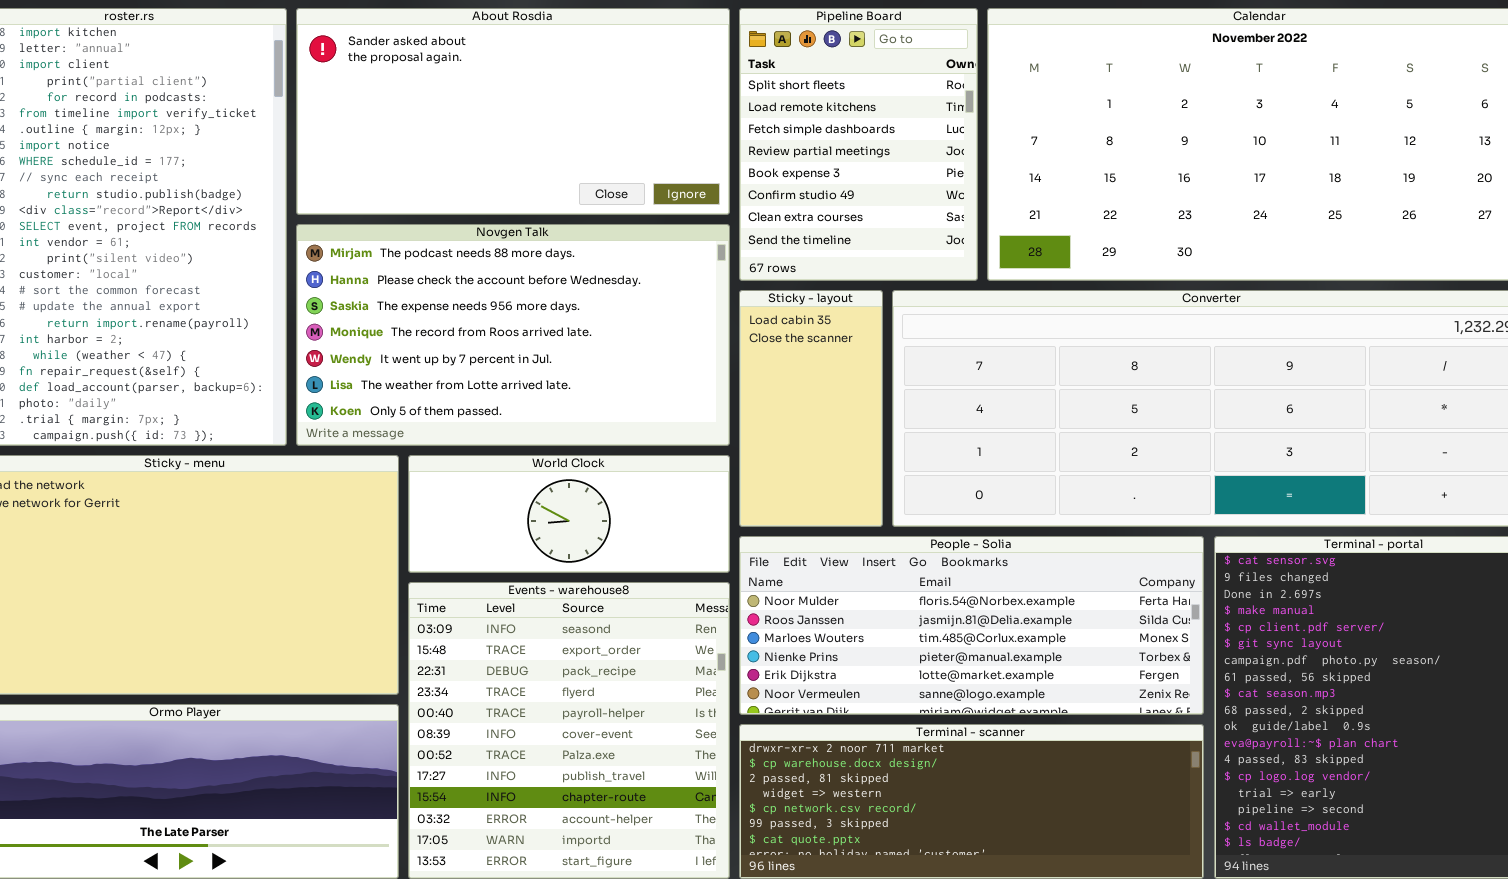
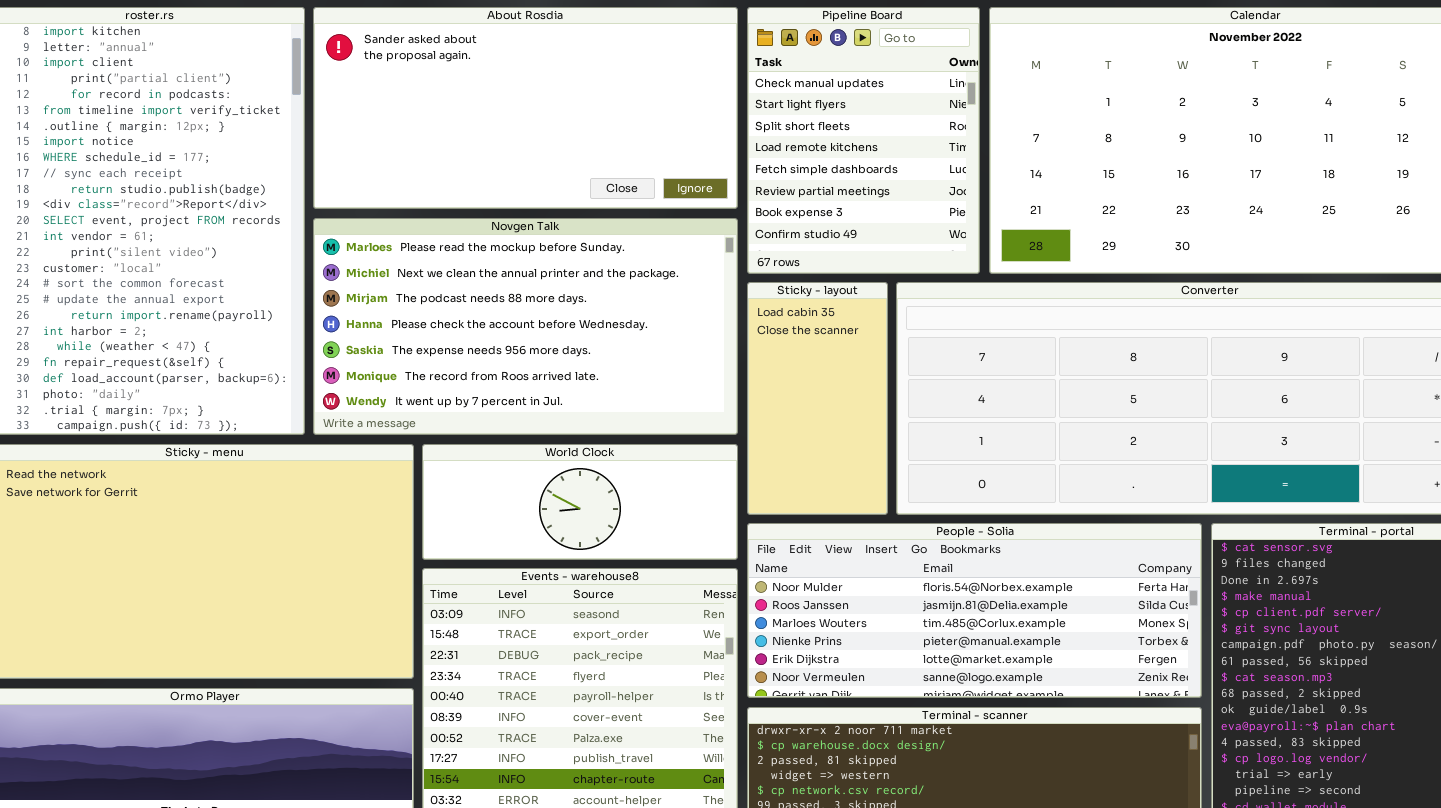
Pipeline Board: [739,8,978,281] -> [747,7,980,274], scrolled up 2 rows
Novgen Talk: [296,224,730,446] -> [313,218,738,435], scrolled up 2 rows

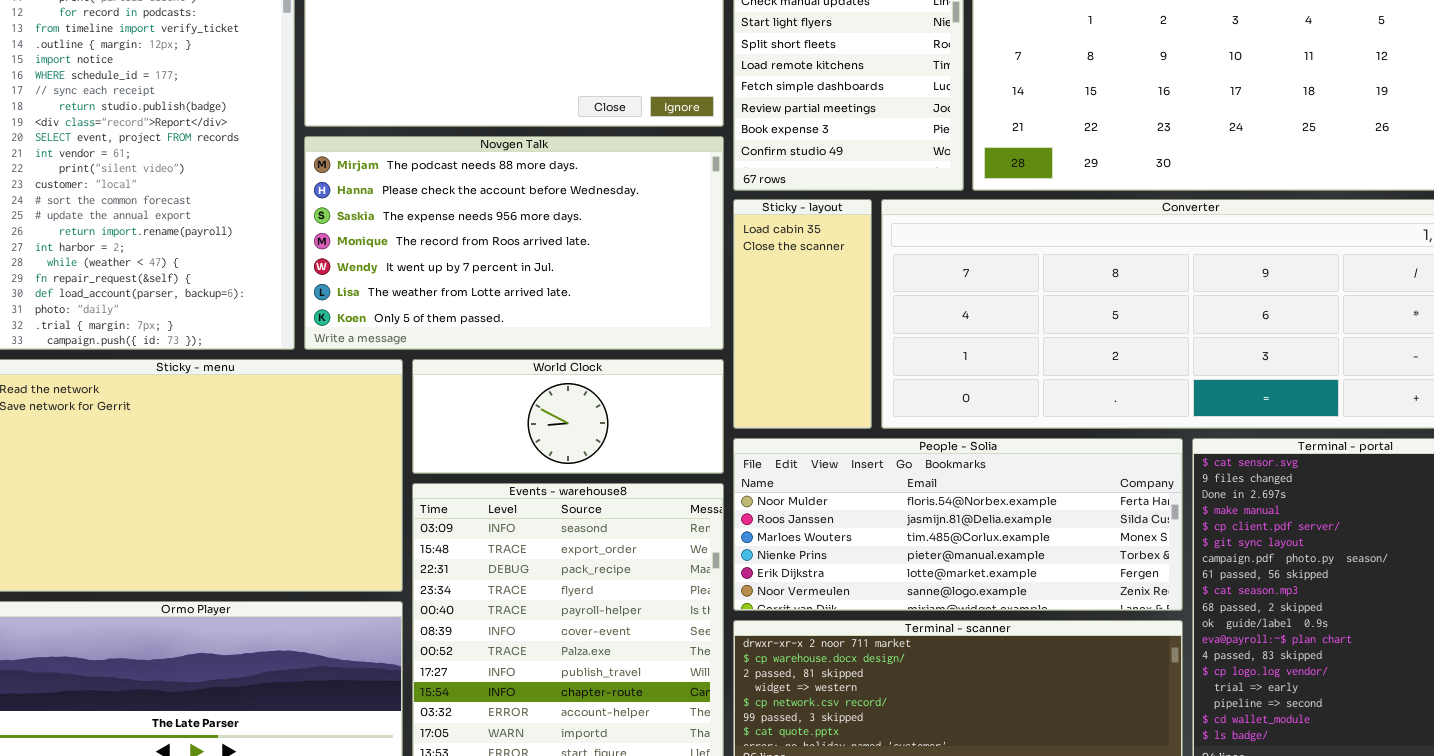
Novgen Talk: [313,218,738,435] -> [304,136,724,350], scrolled down 2 rows

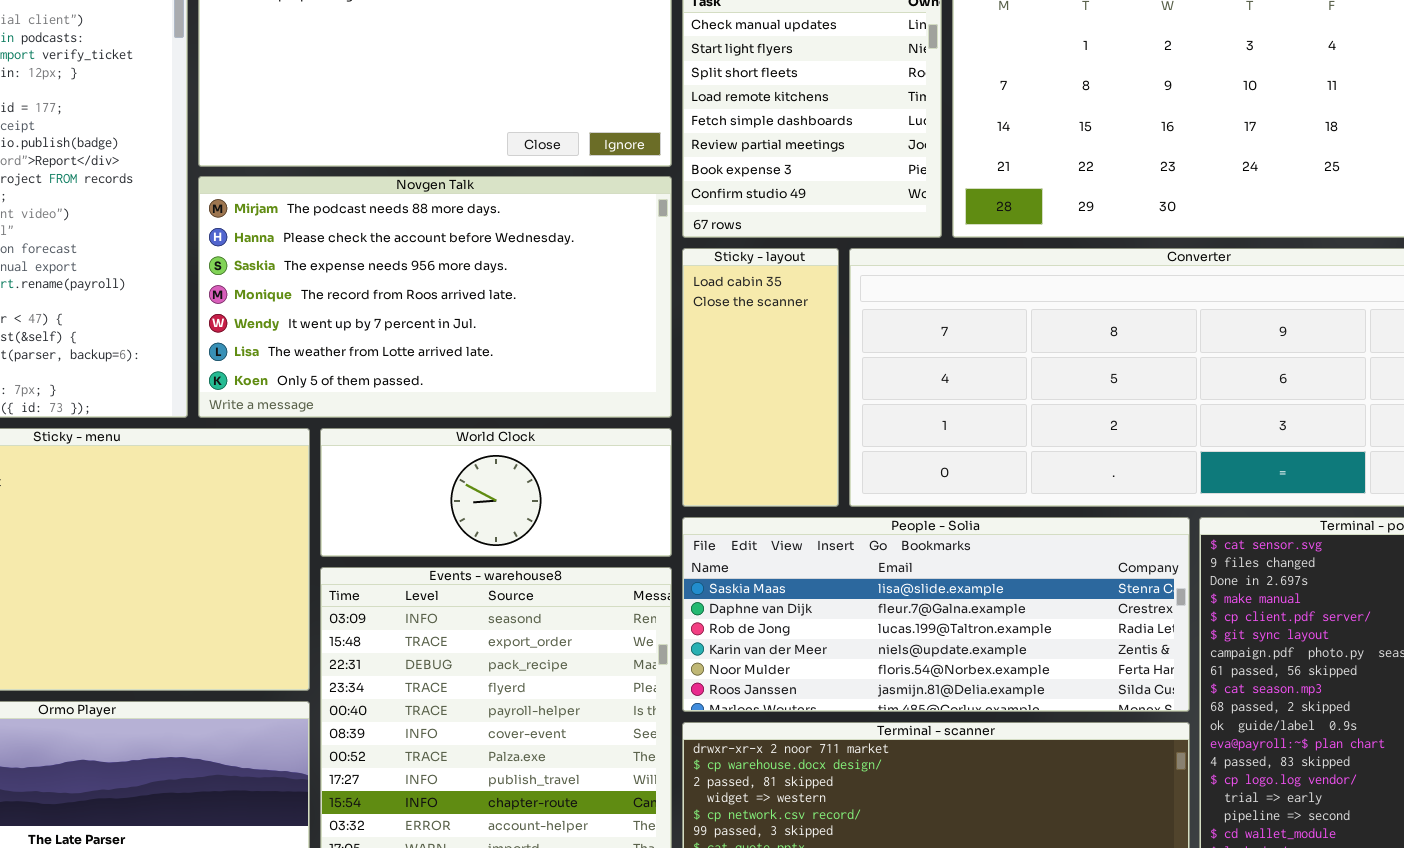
People - Solia: [733,438,1183,611] -> [682,517,1190,712], scrolled up 4 rows

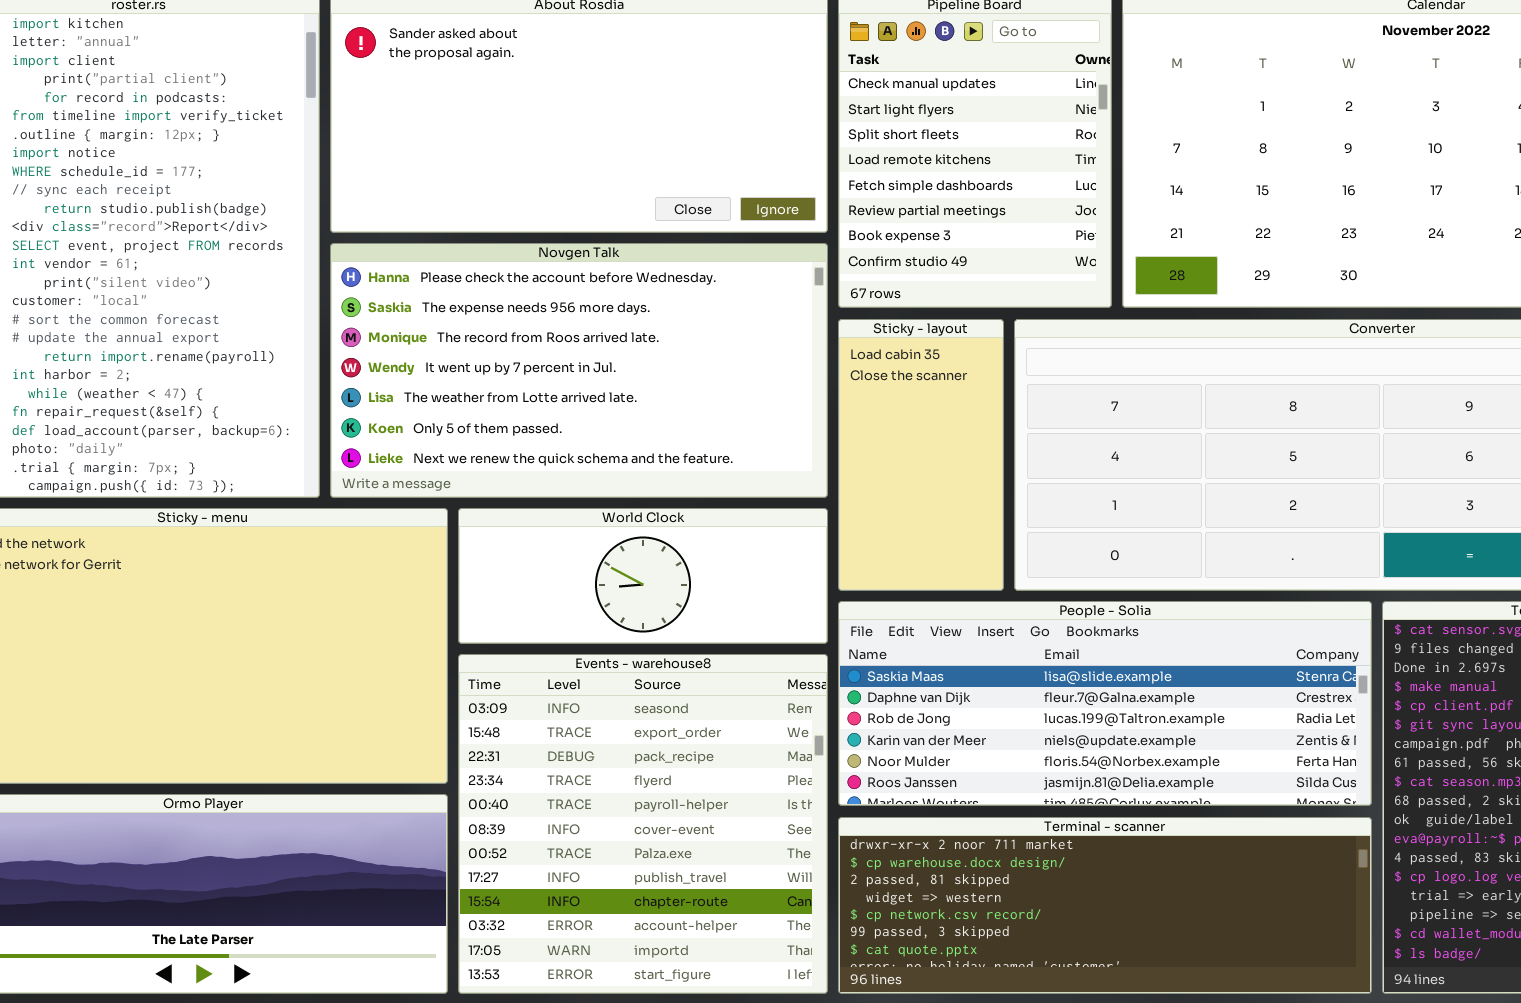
Novgen Talk: [198,176,672,418] -> [330,243,828,498], scrolled down 1 row

